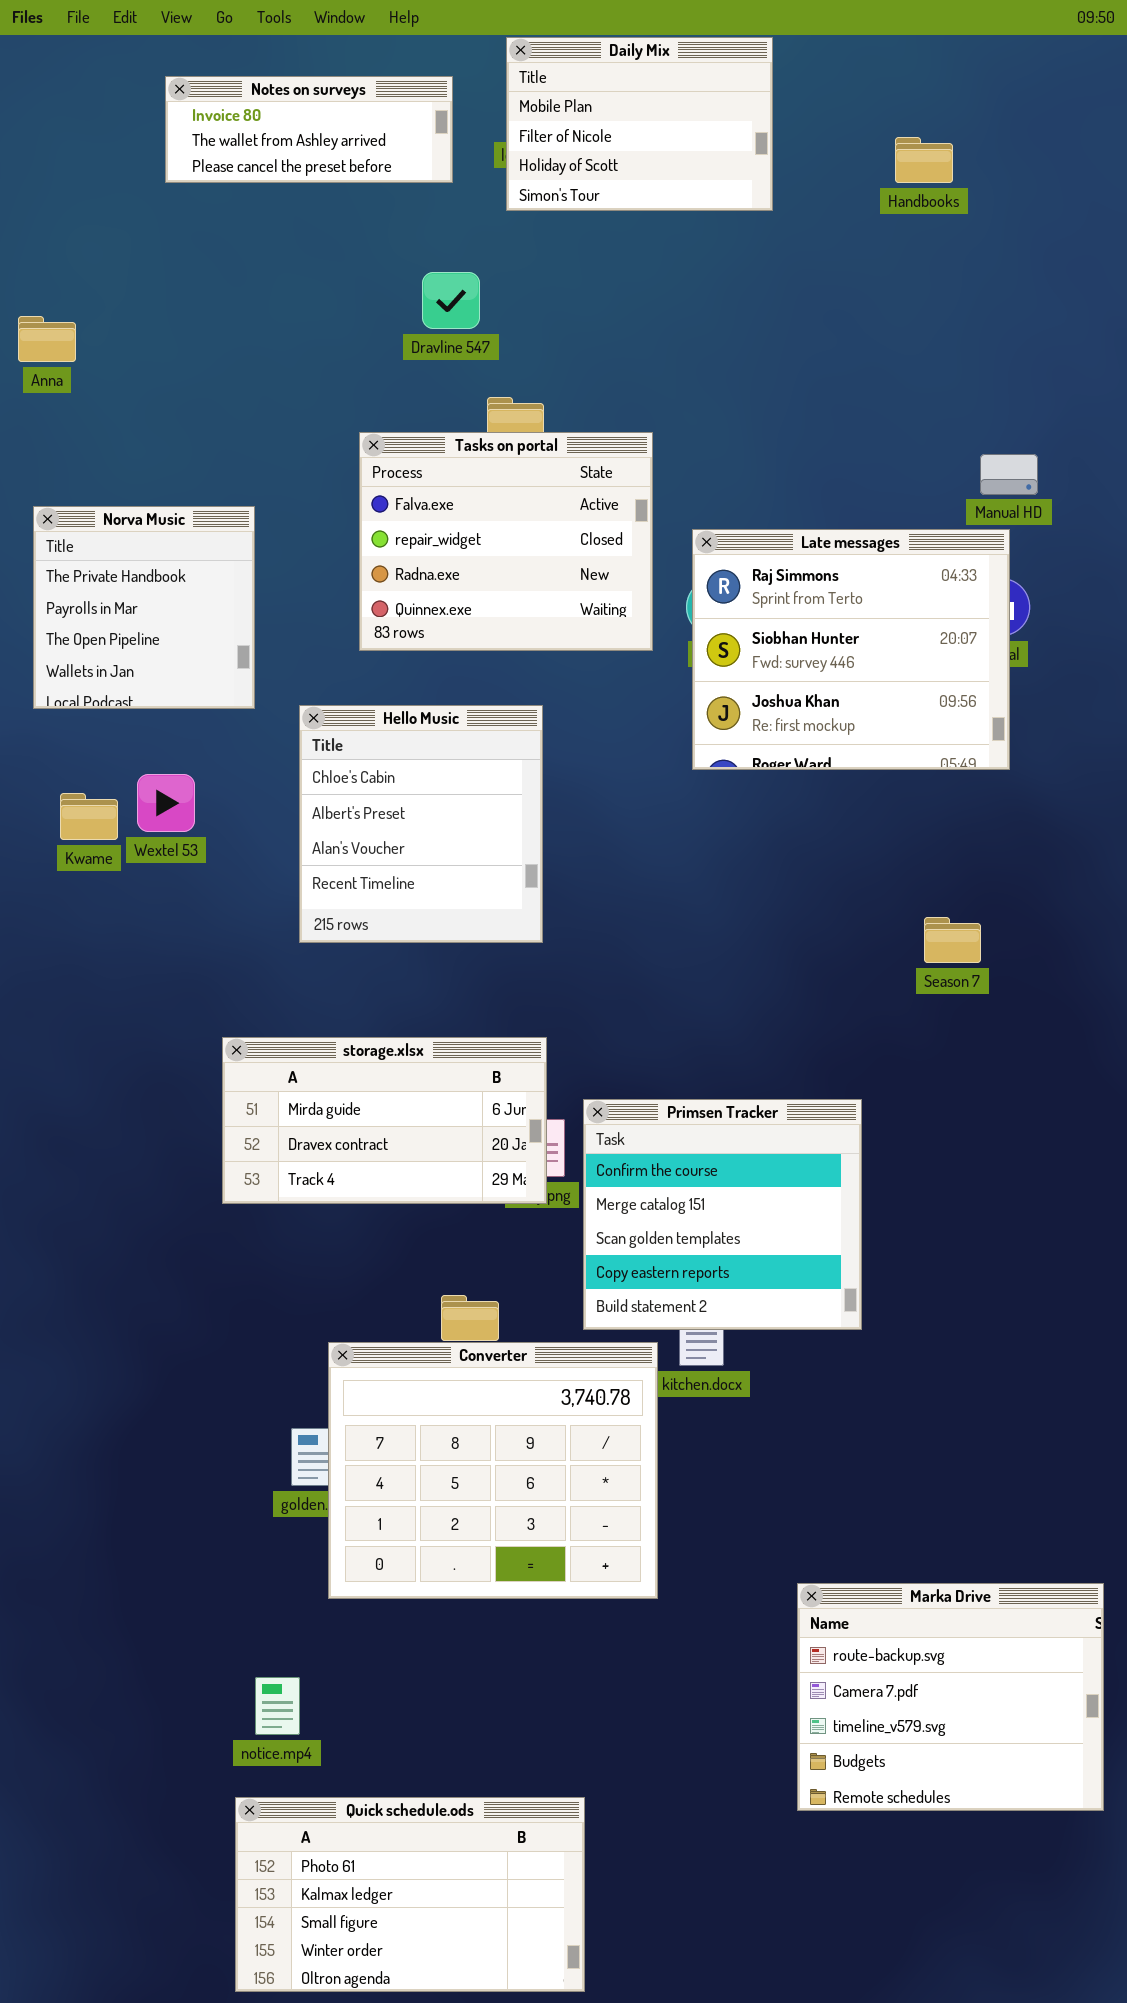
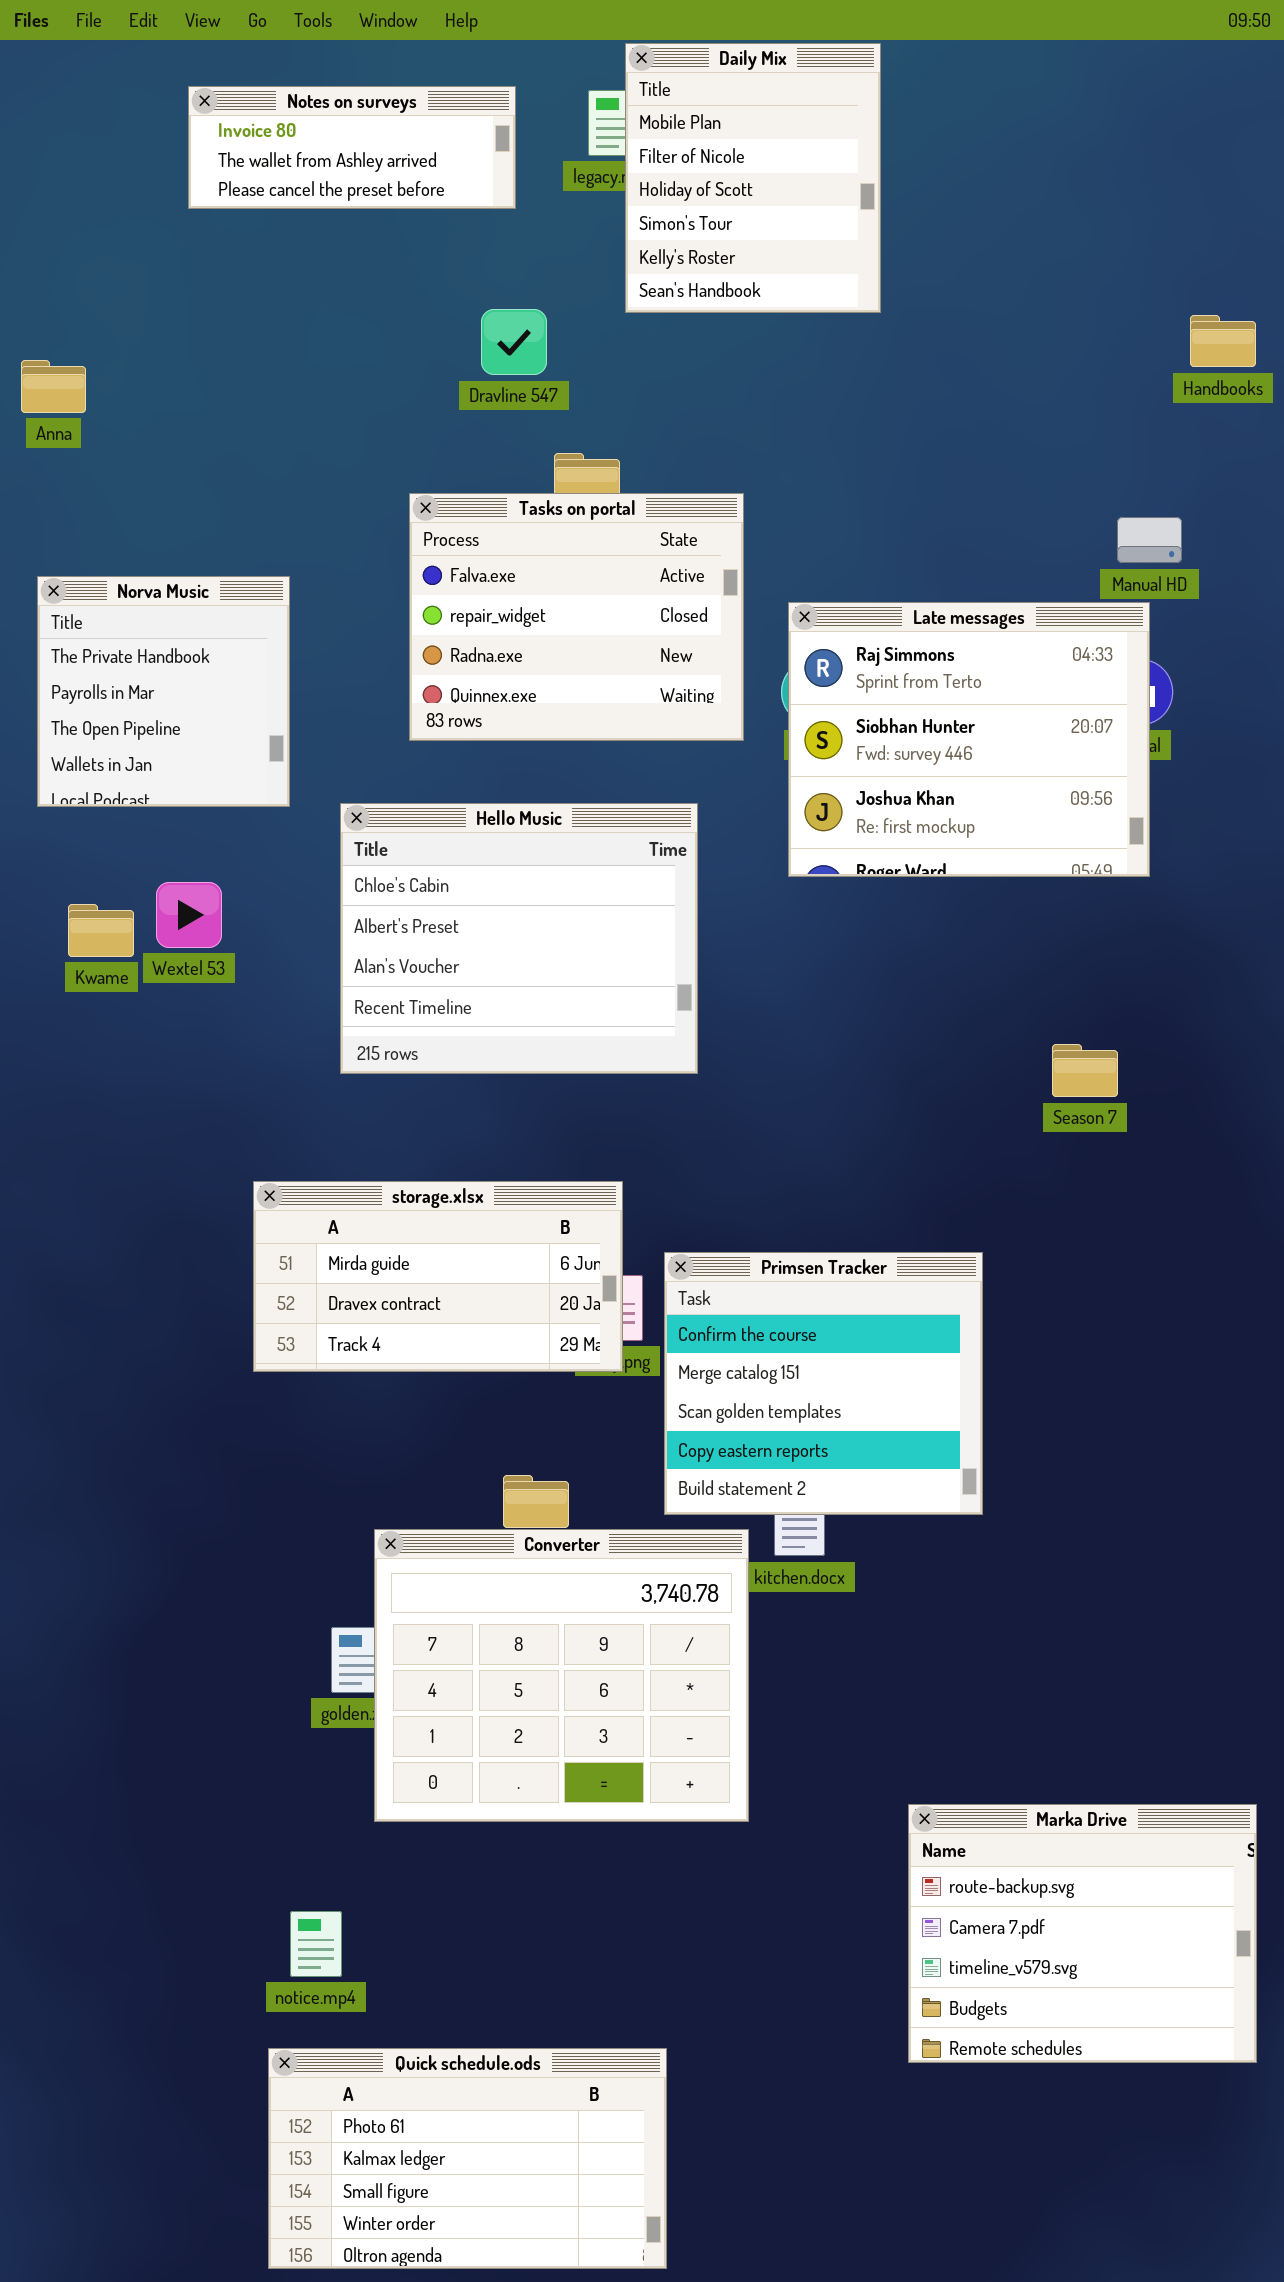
Daily Mix: [506,37,773,211] -> [625,43,881,313], resized
Handbooks: [895,137,953,183] -> [1190,315,1256,367], moved
Hello Music: [299,705,543,943] -> [340,803,698,1074], resized

